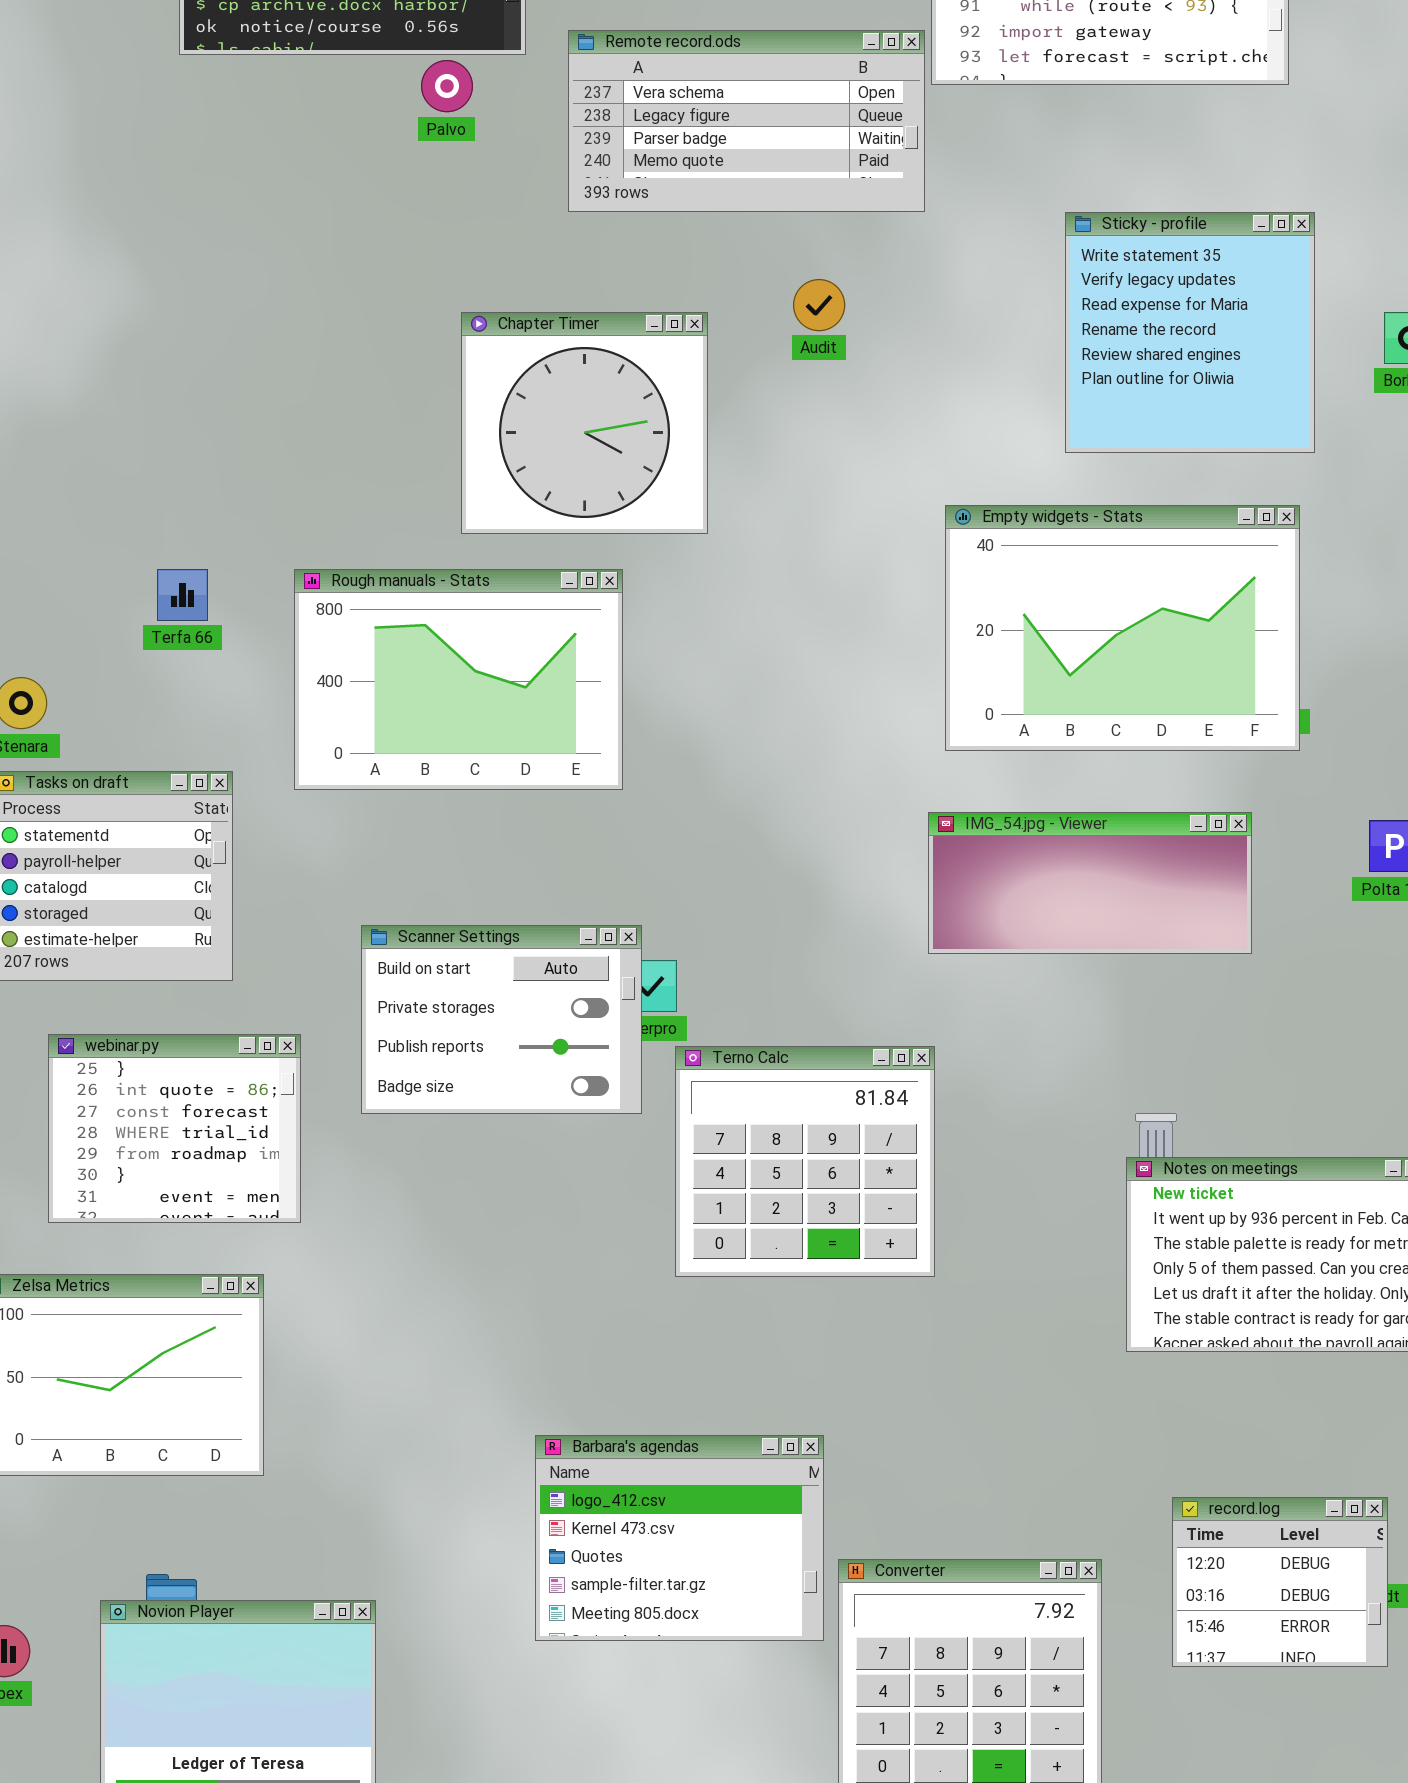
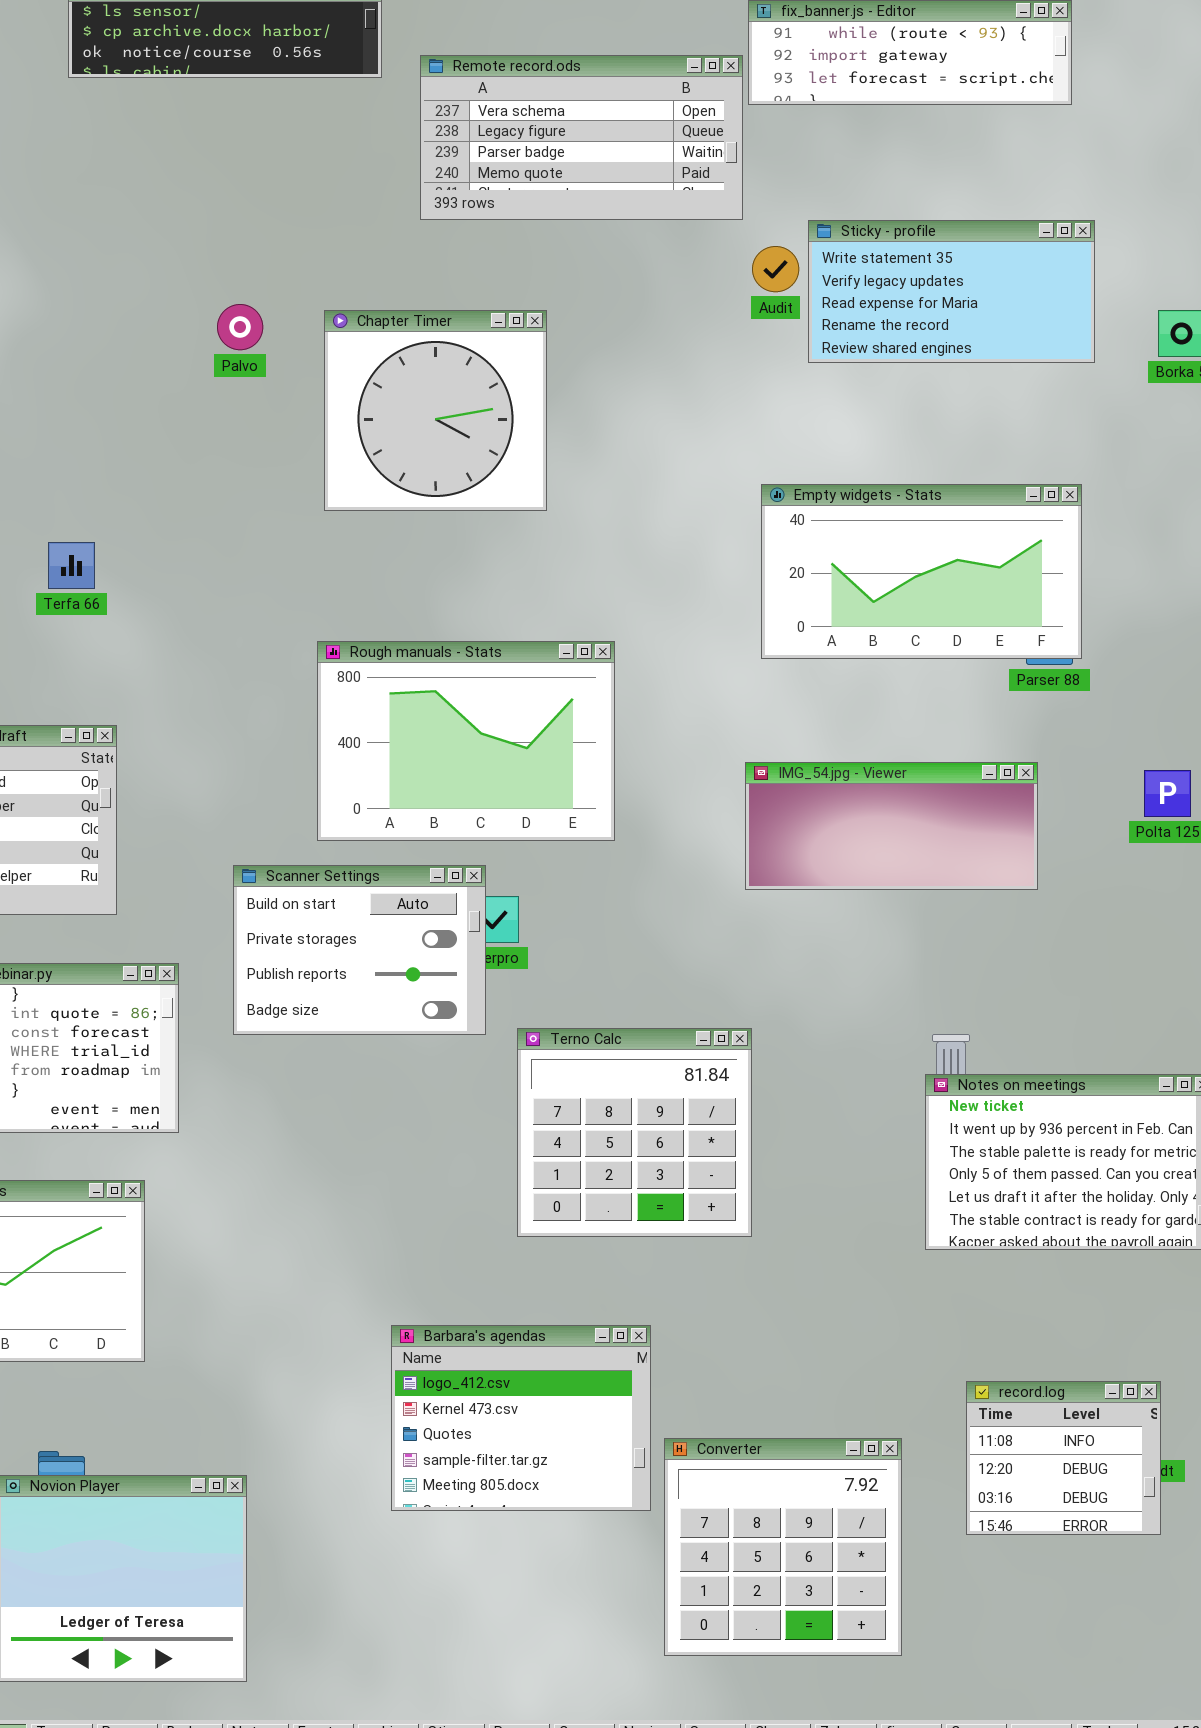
Palvo: [421,60,473,112] -> [217,304,263,350], moved
Sticky - profile: [1065,212,1315,453] -> [808,220,1095,363], resized
Audit: [793,279,845,331] -> [752,246,799,292], moved
Empty widgets - Stats: [945,505,1300,751] -> [761,484,1082,659], resized
Rough manuals - Stats: [294,569,623,790] -> [317,641,615,841], moved
Terno Calc: [675,1046,935,1277] -> [517,1028,752,1237], moved
record.log: [1172,1497,1388,1667] -> [966,1381,1161,1535], scrolled up 1 row

